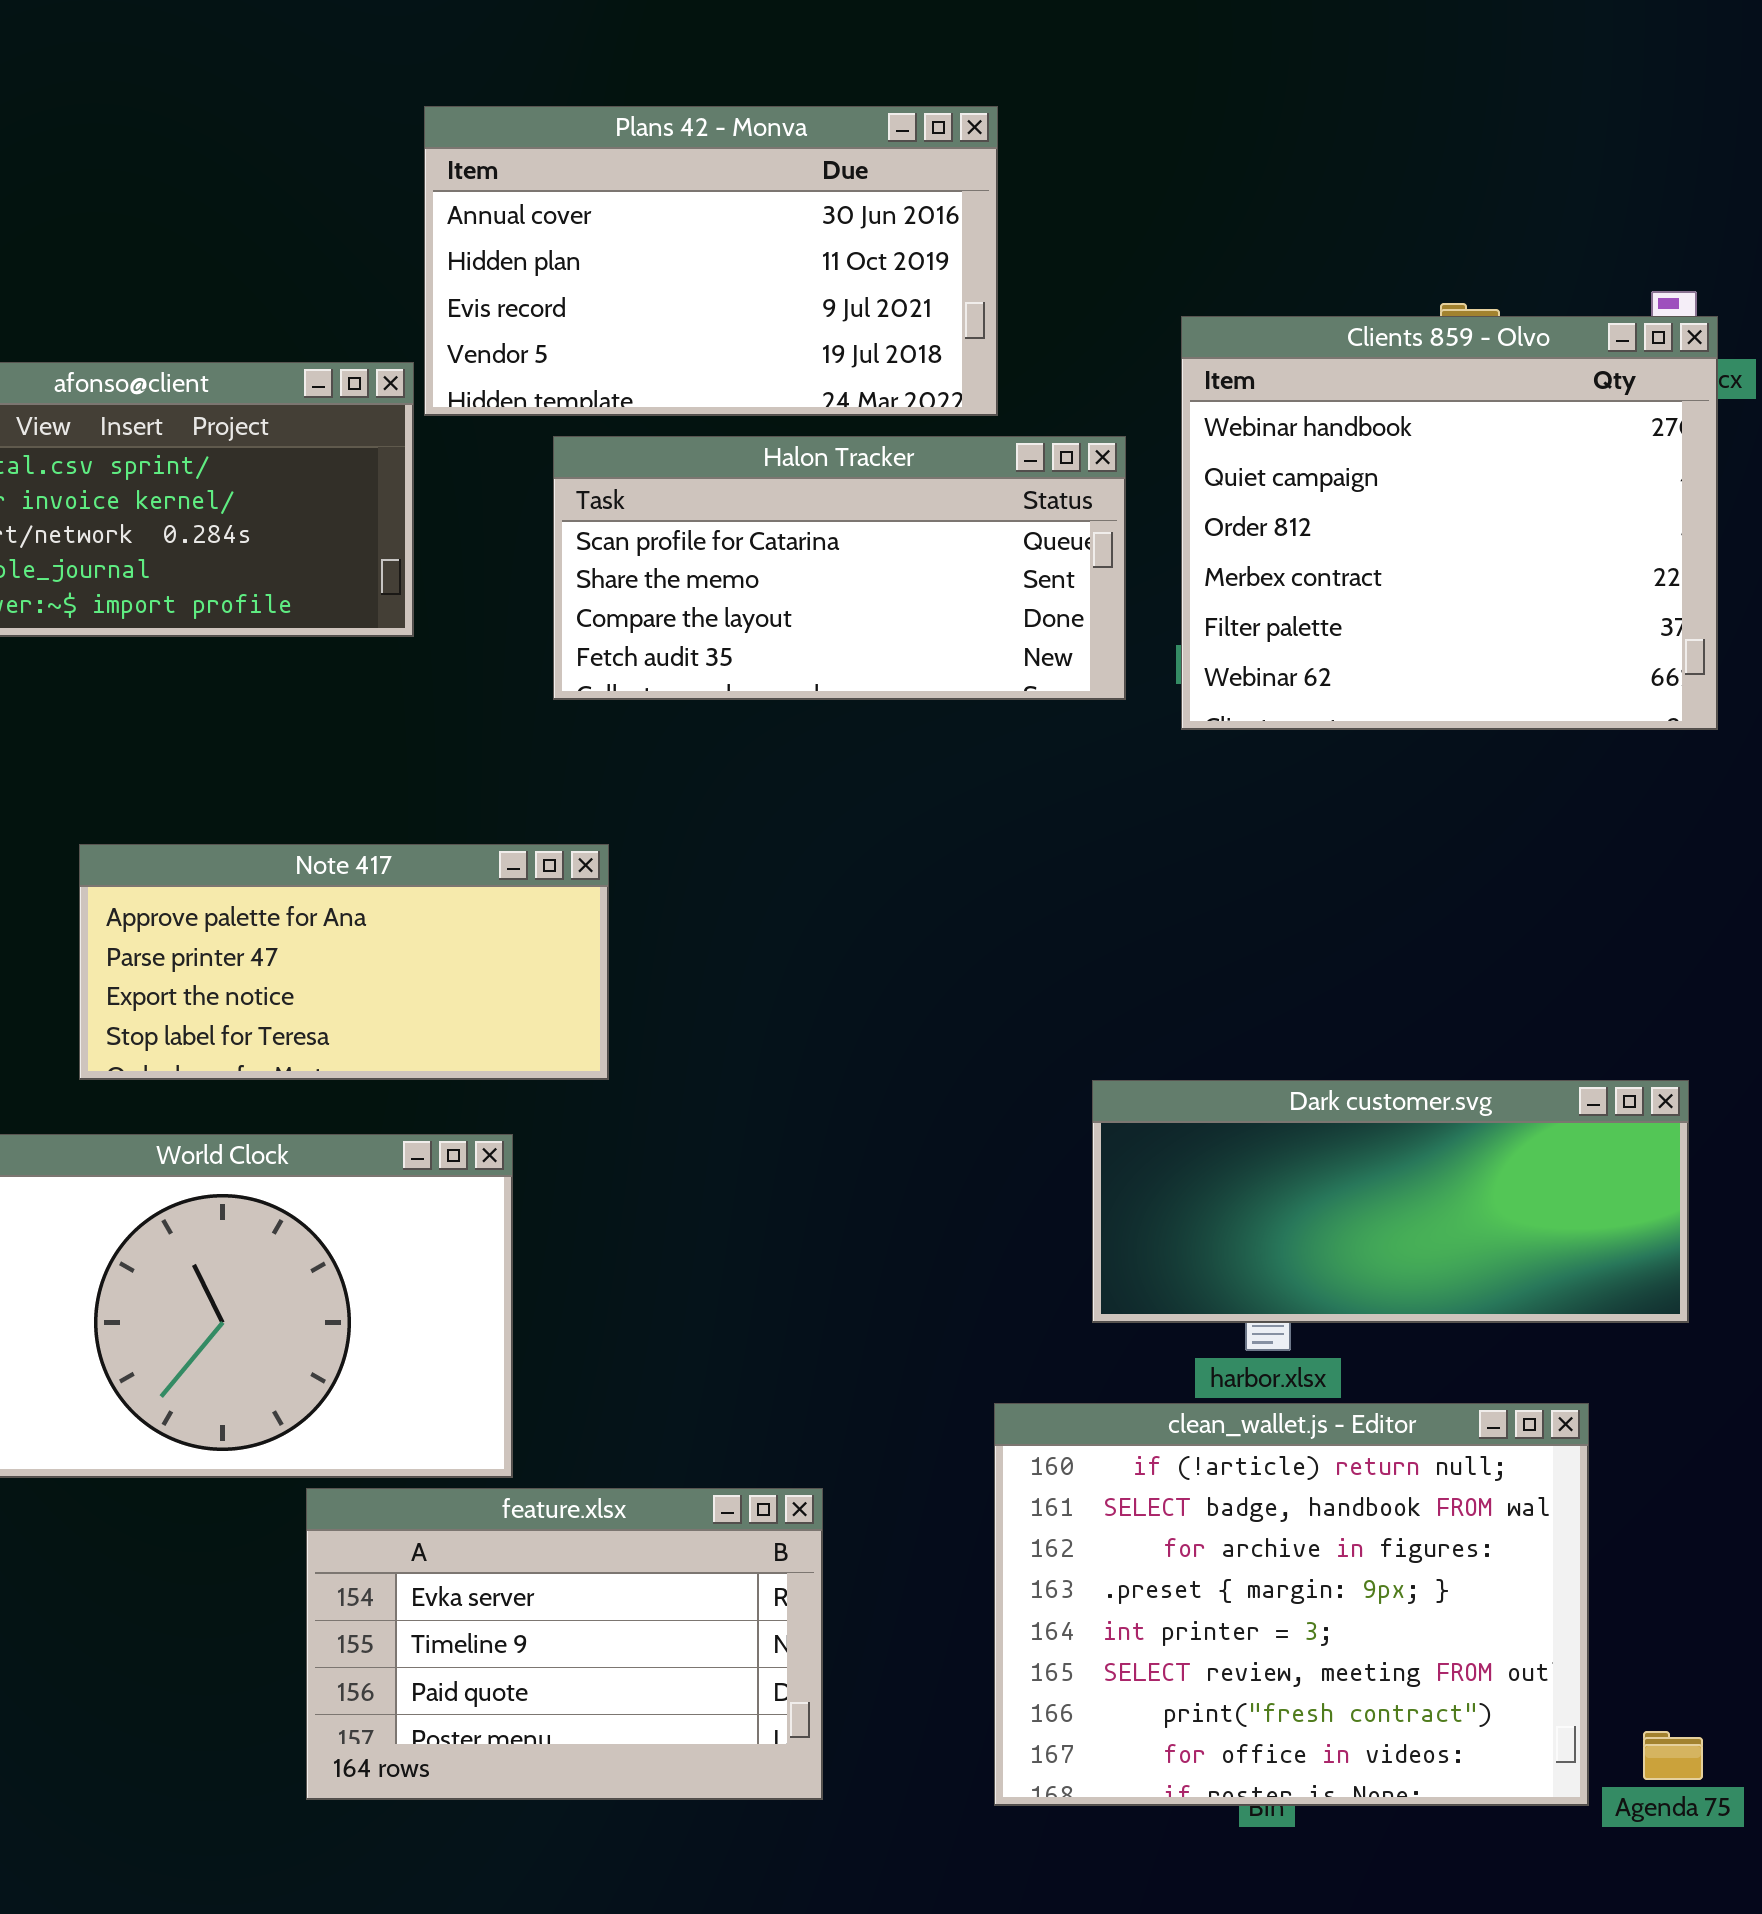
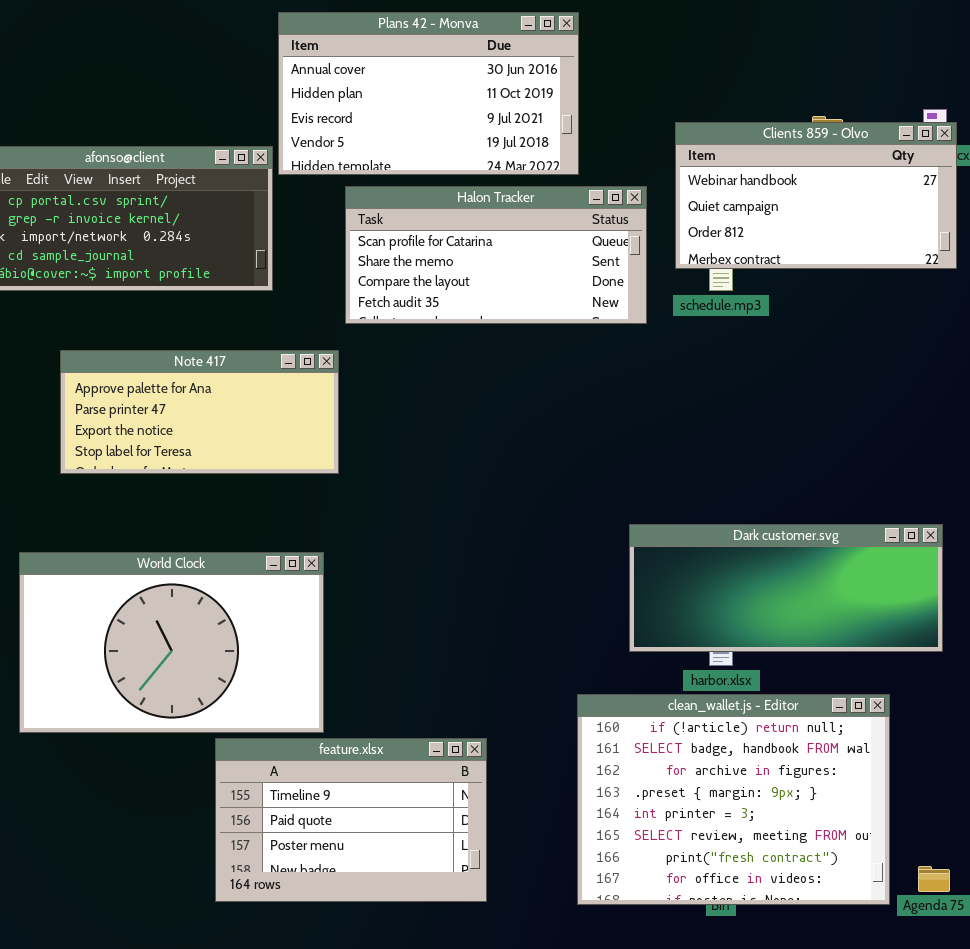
Clients 859 - Olvo: [1181,316,1718,730] -> [675,122,957,269], resized
Note 417: [79,844,609,1080] -> [60,350,339,474], moved
feature.xlsx: [306,1488,823,1800] -> [215,738,487,902], scrolled down 1 row

